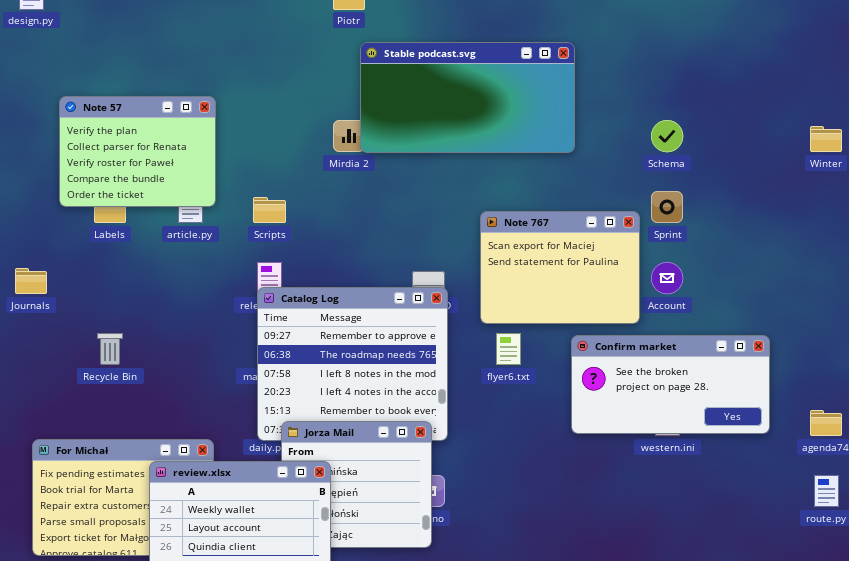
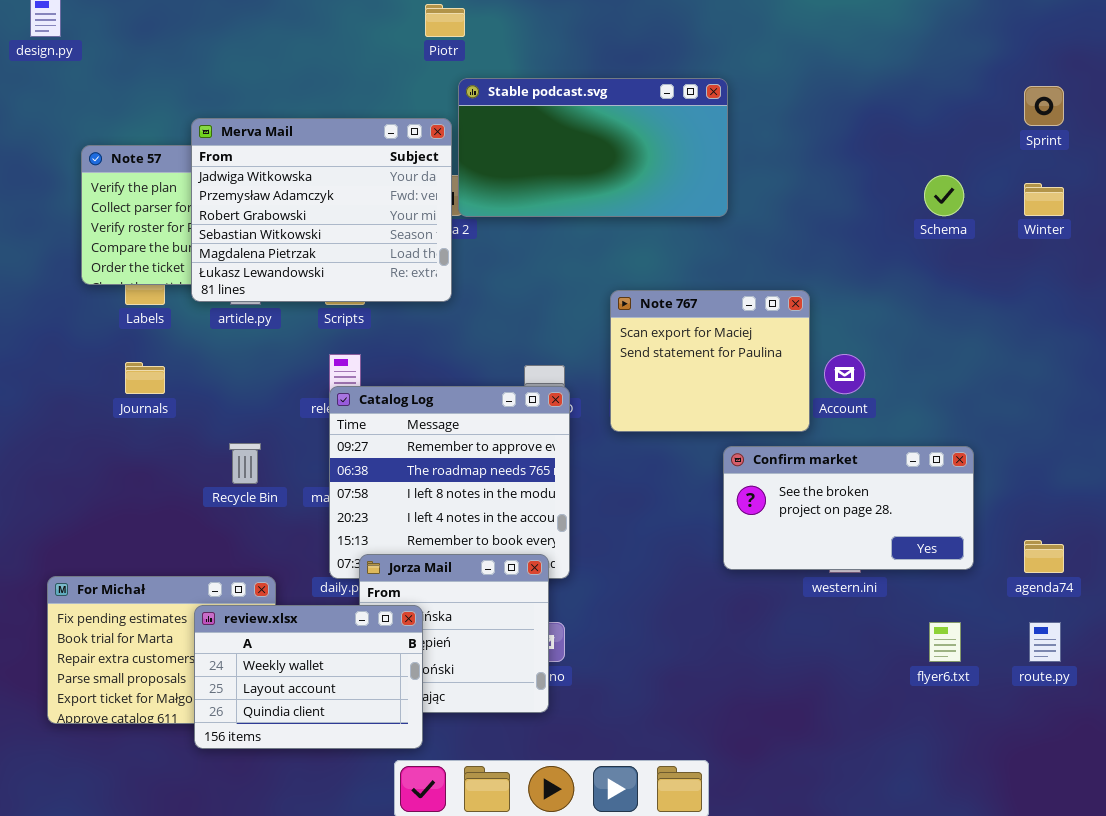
Merva Mail: none -> [191,118,452,302], opened
Schema: [651,120,683,152] -> [924,175,964,216], moved
Sprint: [651,191,683,223] -> [1024,86,1064,126], moved
Journals: [15,268,47,294] -> [125,362,165,394], moved
Recycle Bin: [97,333,123,365] -> [229,443,261,484], moved
flyer6.txt: [496,333,521,365] -> [929,622,961,662], moved

